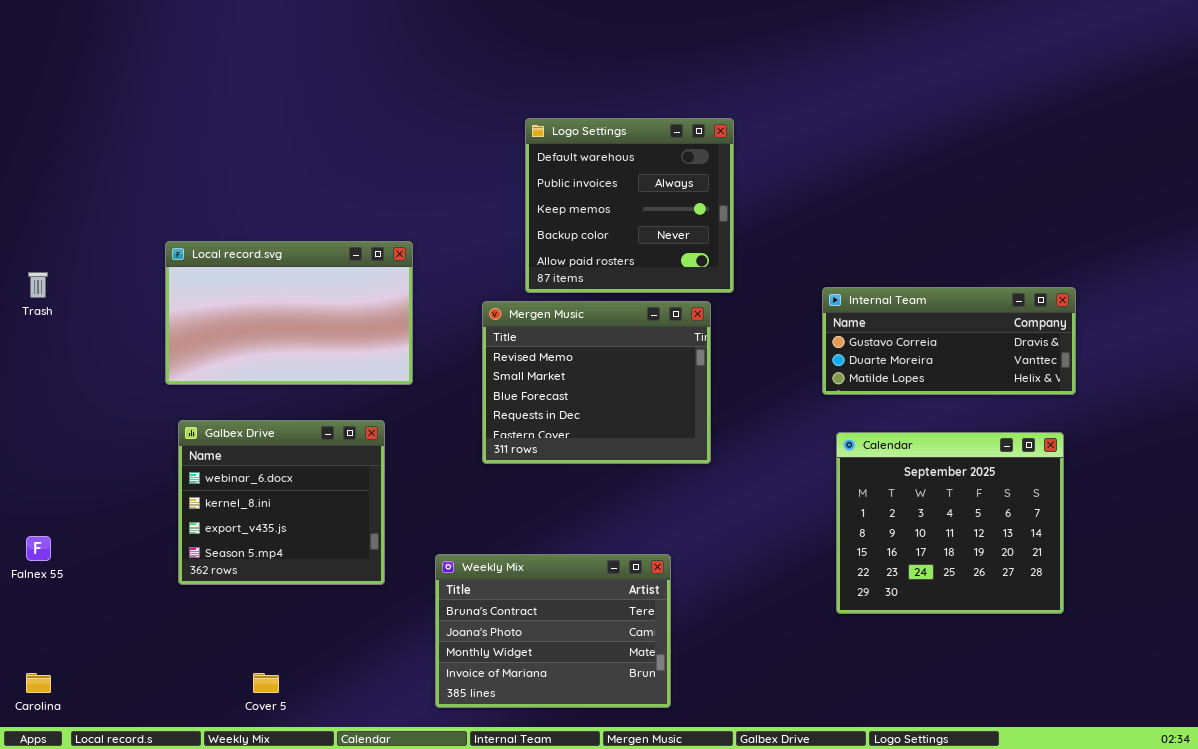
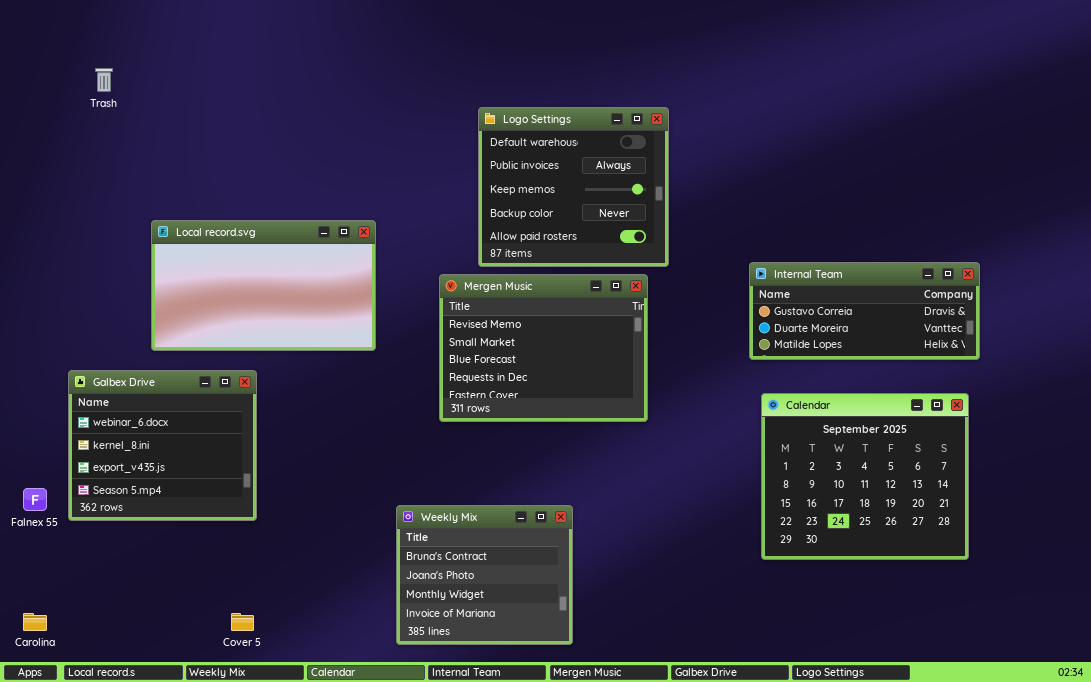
Trash: [28,272,48,298] -> [95,68,113,92], moved
Galbex Drive: [178,420,385,585] -> [68,370,257,521], moved
Weekly Mix: [435,554,671,708] -> [396,505,573,645], resized

